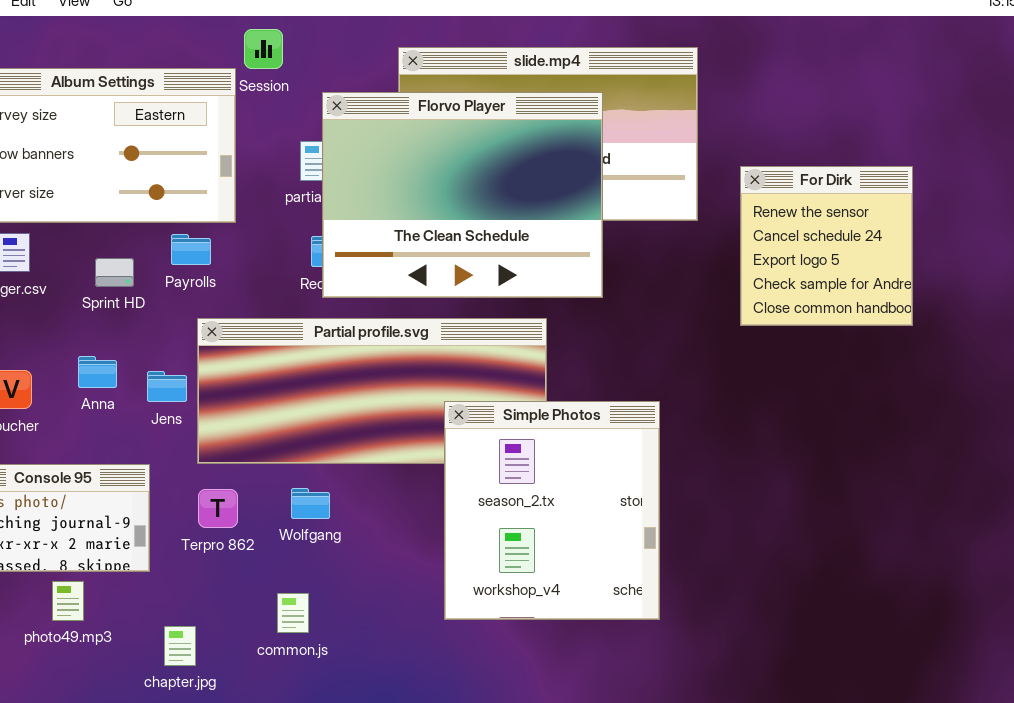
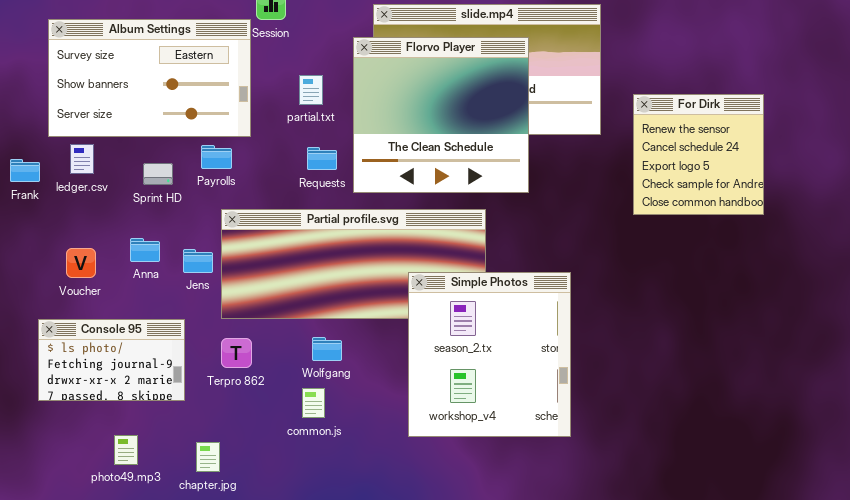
Florvo Player: [322,92,603,298] -> [353,37,529,193], resized
Wolfgang: [291,488,330,519] -> [312,337,342,361], moved
photo49.mp3: [52,581,84,621] -> [114,435,138,465], moved
common.js: [277,593,309,633] -> [302,388,325,418], moved

